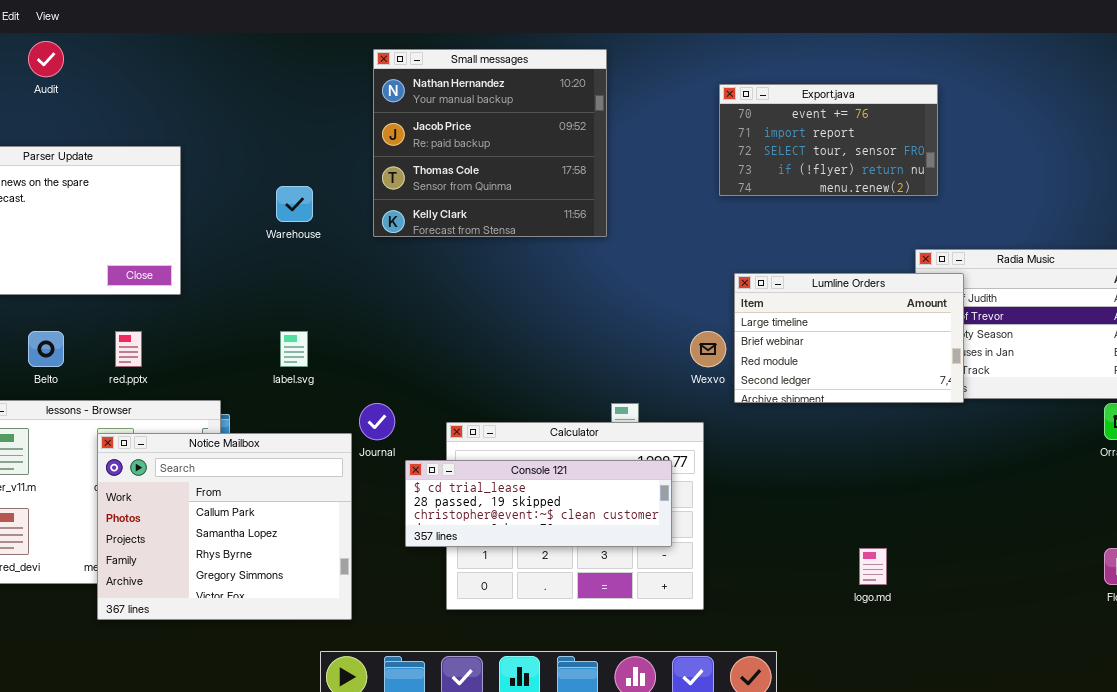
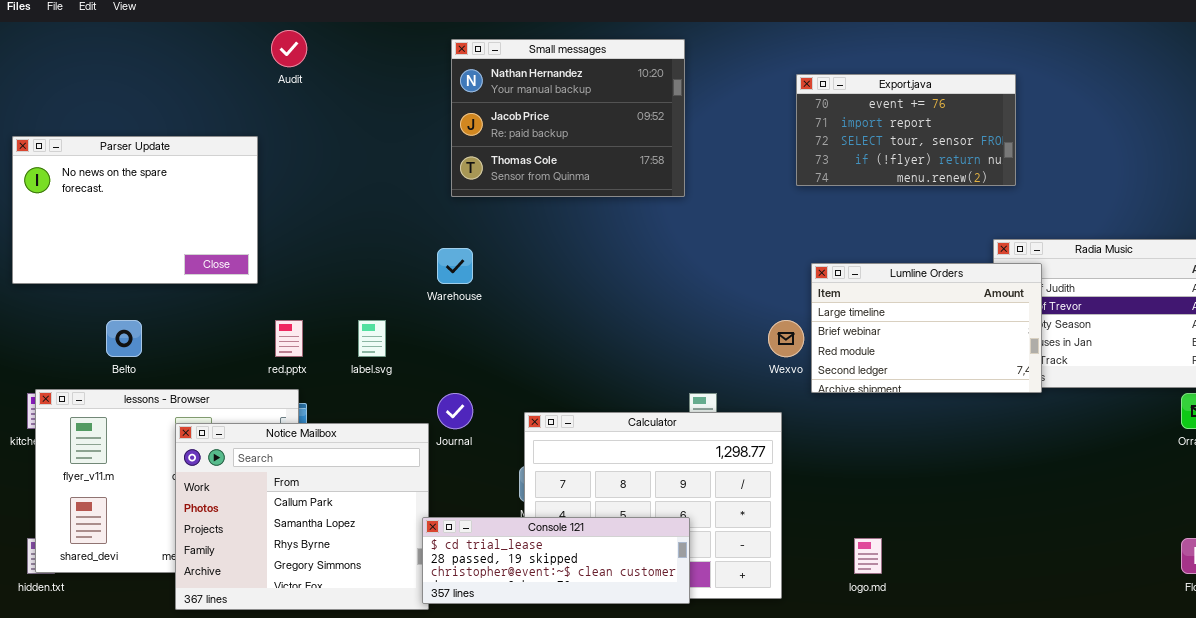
Audit: [28,41,64,77] -> [271,30,307,67], moved
Small messages: [373,49,607,237] -> [451,39,685,197], resized
Warehouse: [276,186,313,222] -> [437,248,473,284], moved
red.pptx: [115,331,142,367] -> [275,320,303,357], moved
Console 121: [405,460,672,547] -> [422,517,690,604], moved
logo.md: [859,548,887,585] -> [854,538,882,574], moved

